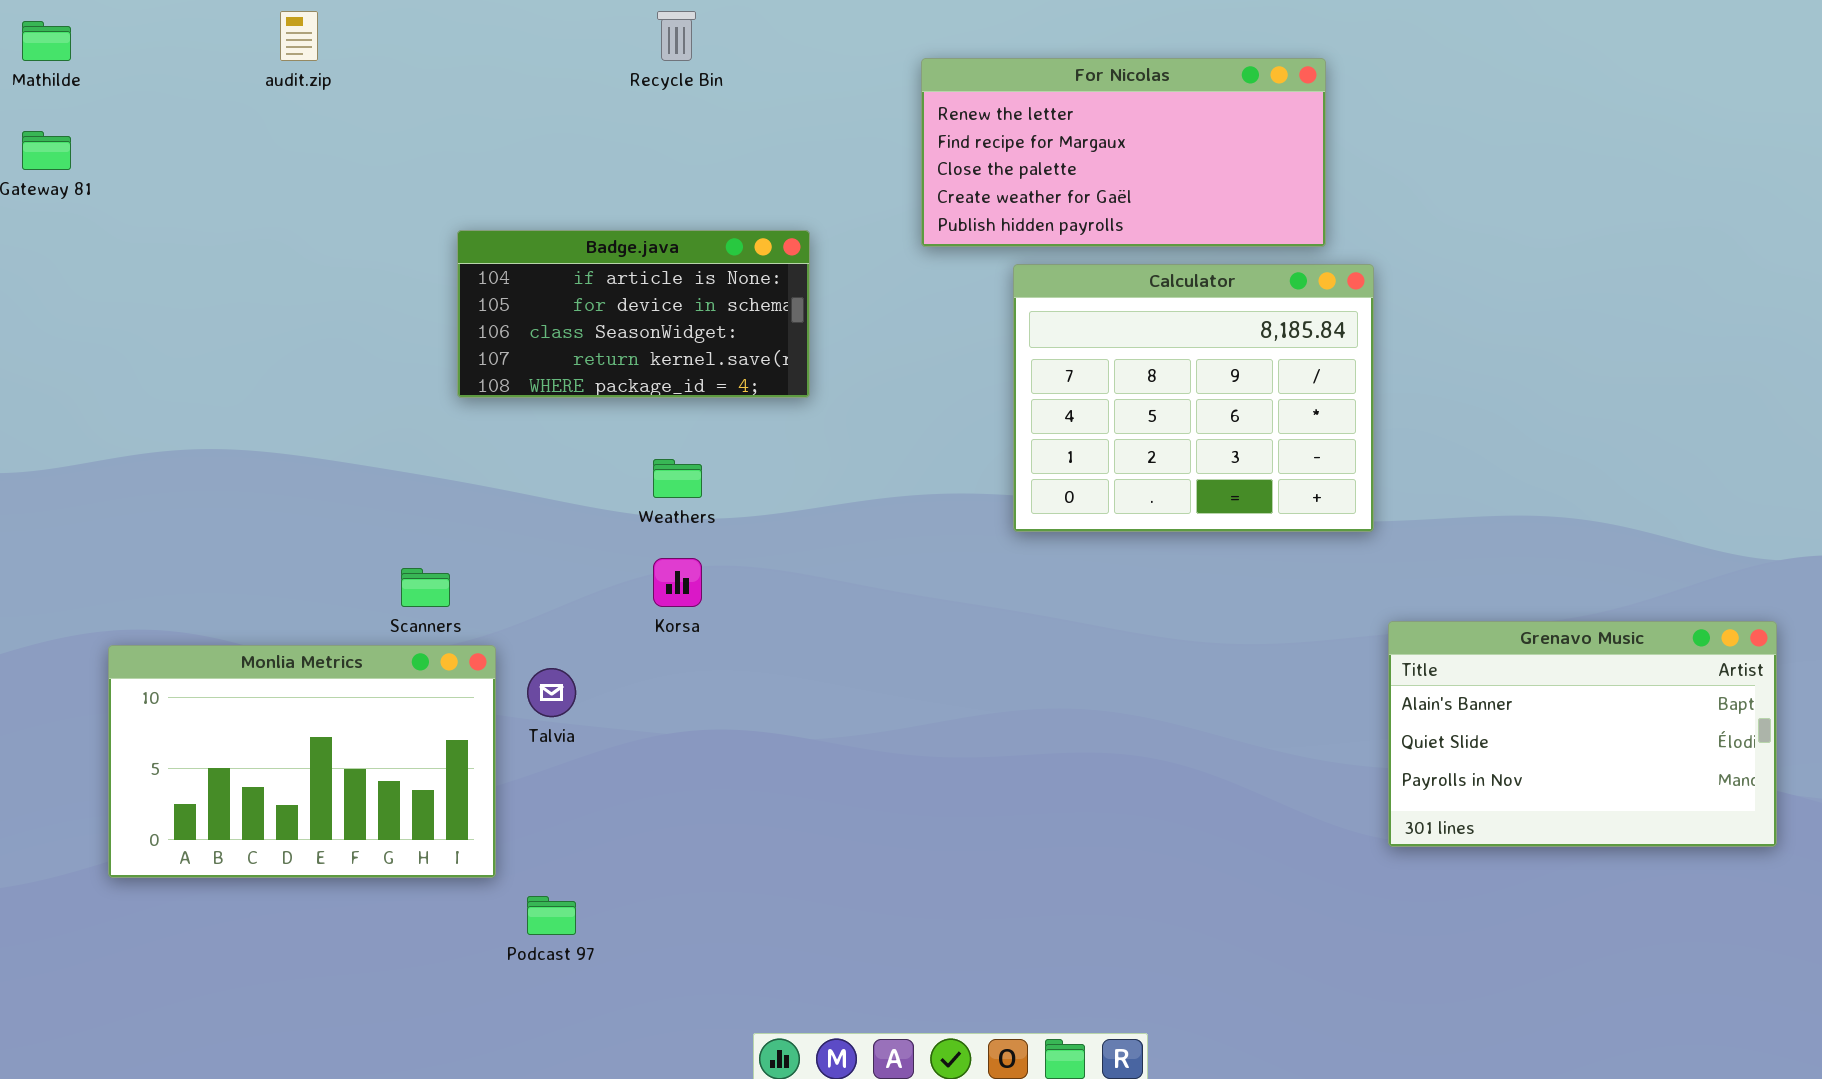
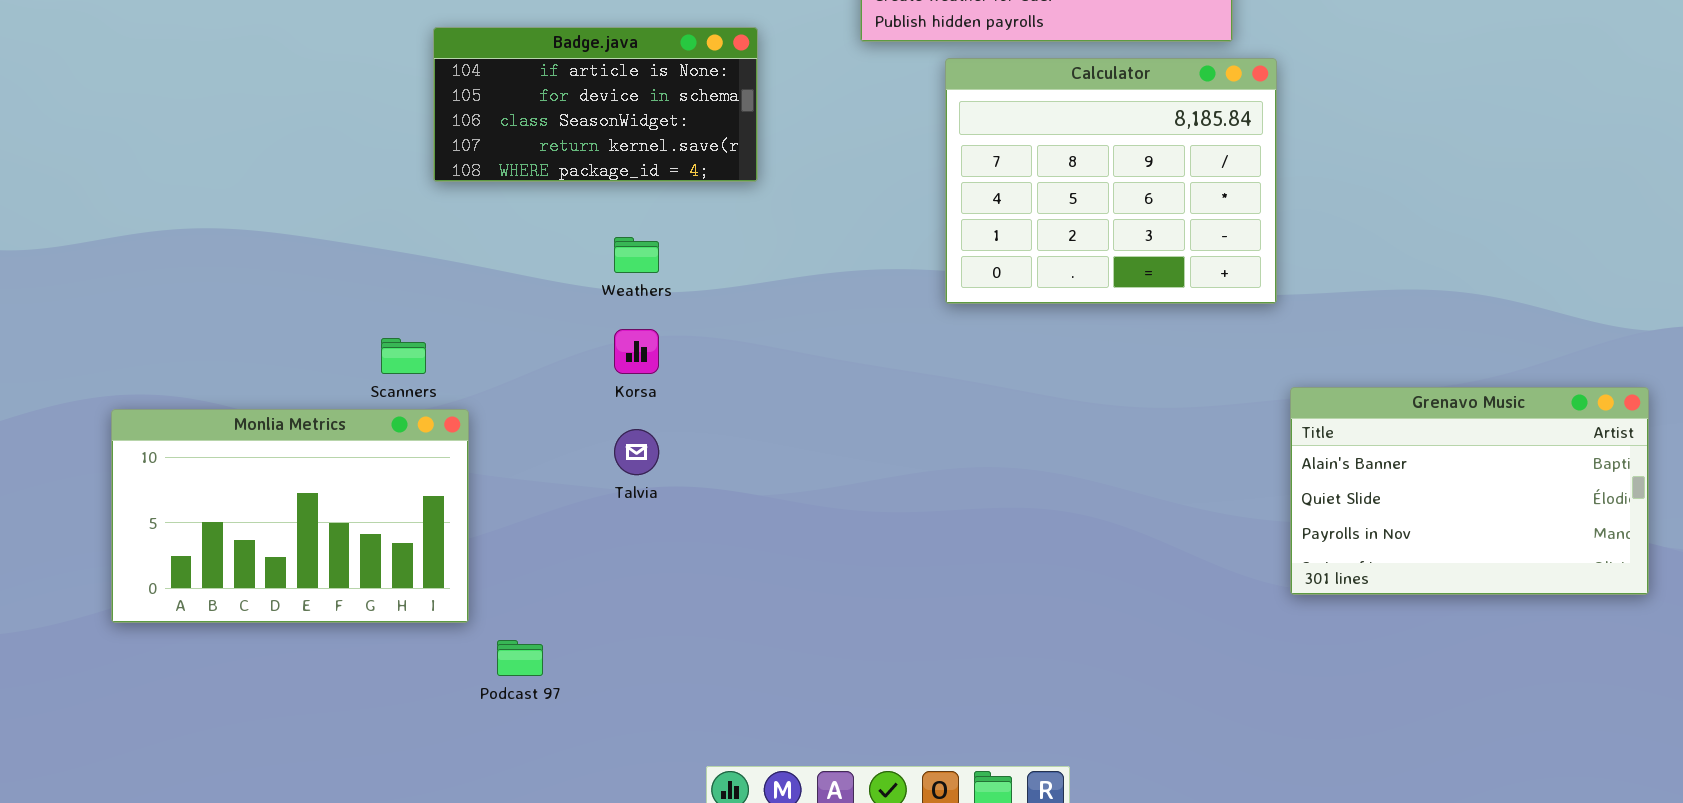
Talvia: [527,668,576,717] -> [614,429,659,475], moved

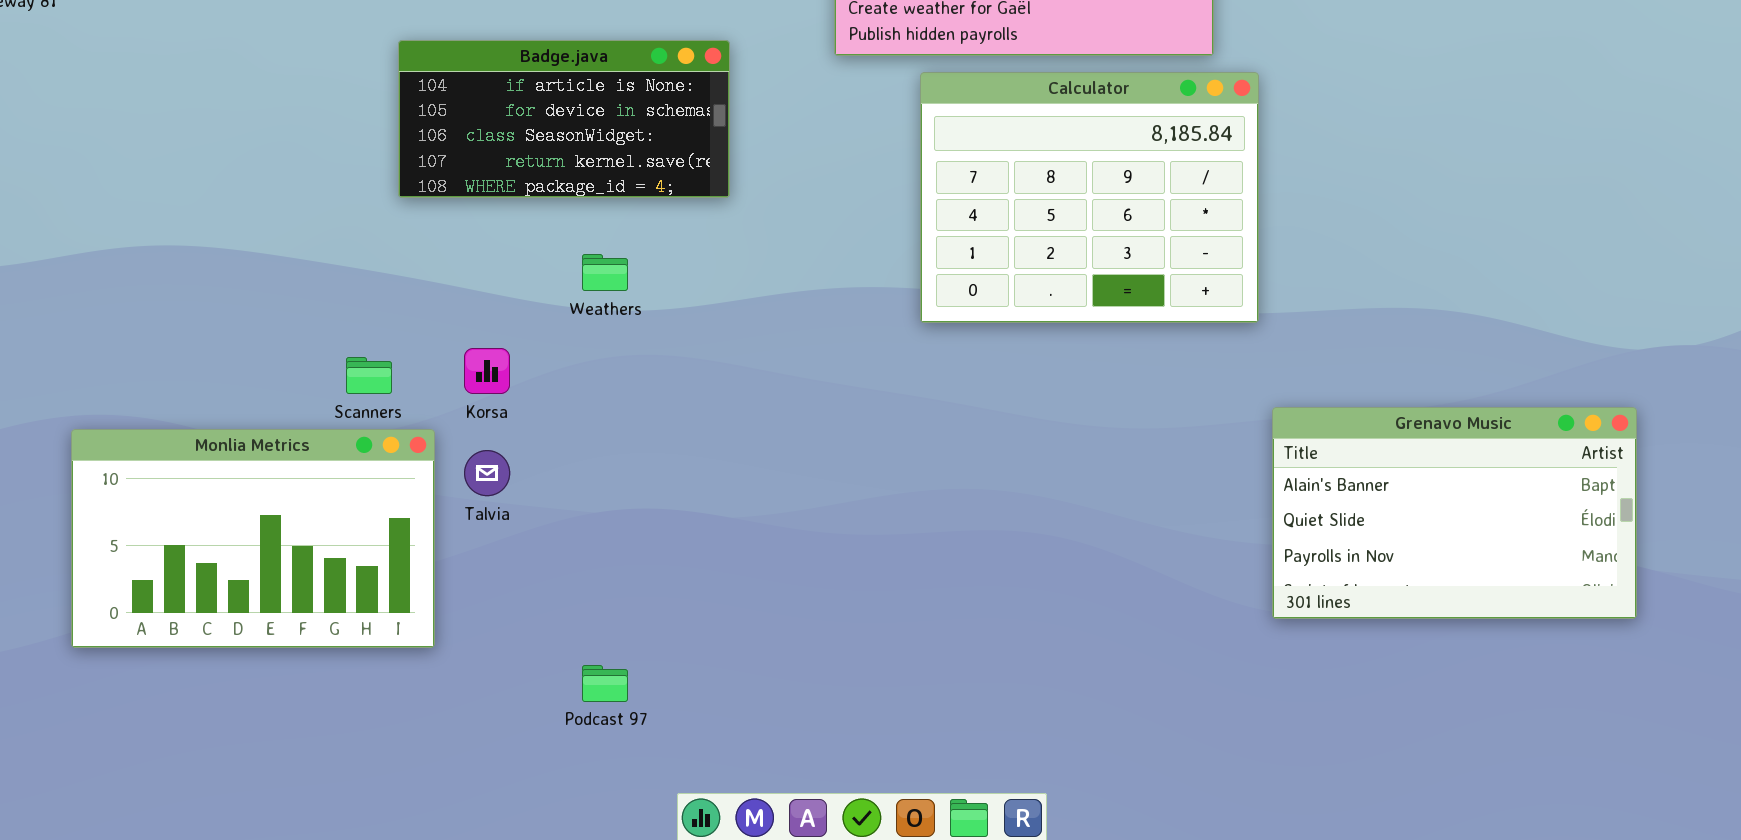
Korsa: [614,329,659,374] -> [464,348,510,394], moved
Talvia: [614,429,659,475] -> [464,450,510,496], moved
Podcast 97: [497,640,543,676] -> [582,665,628,702], moved

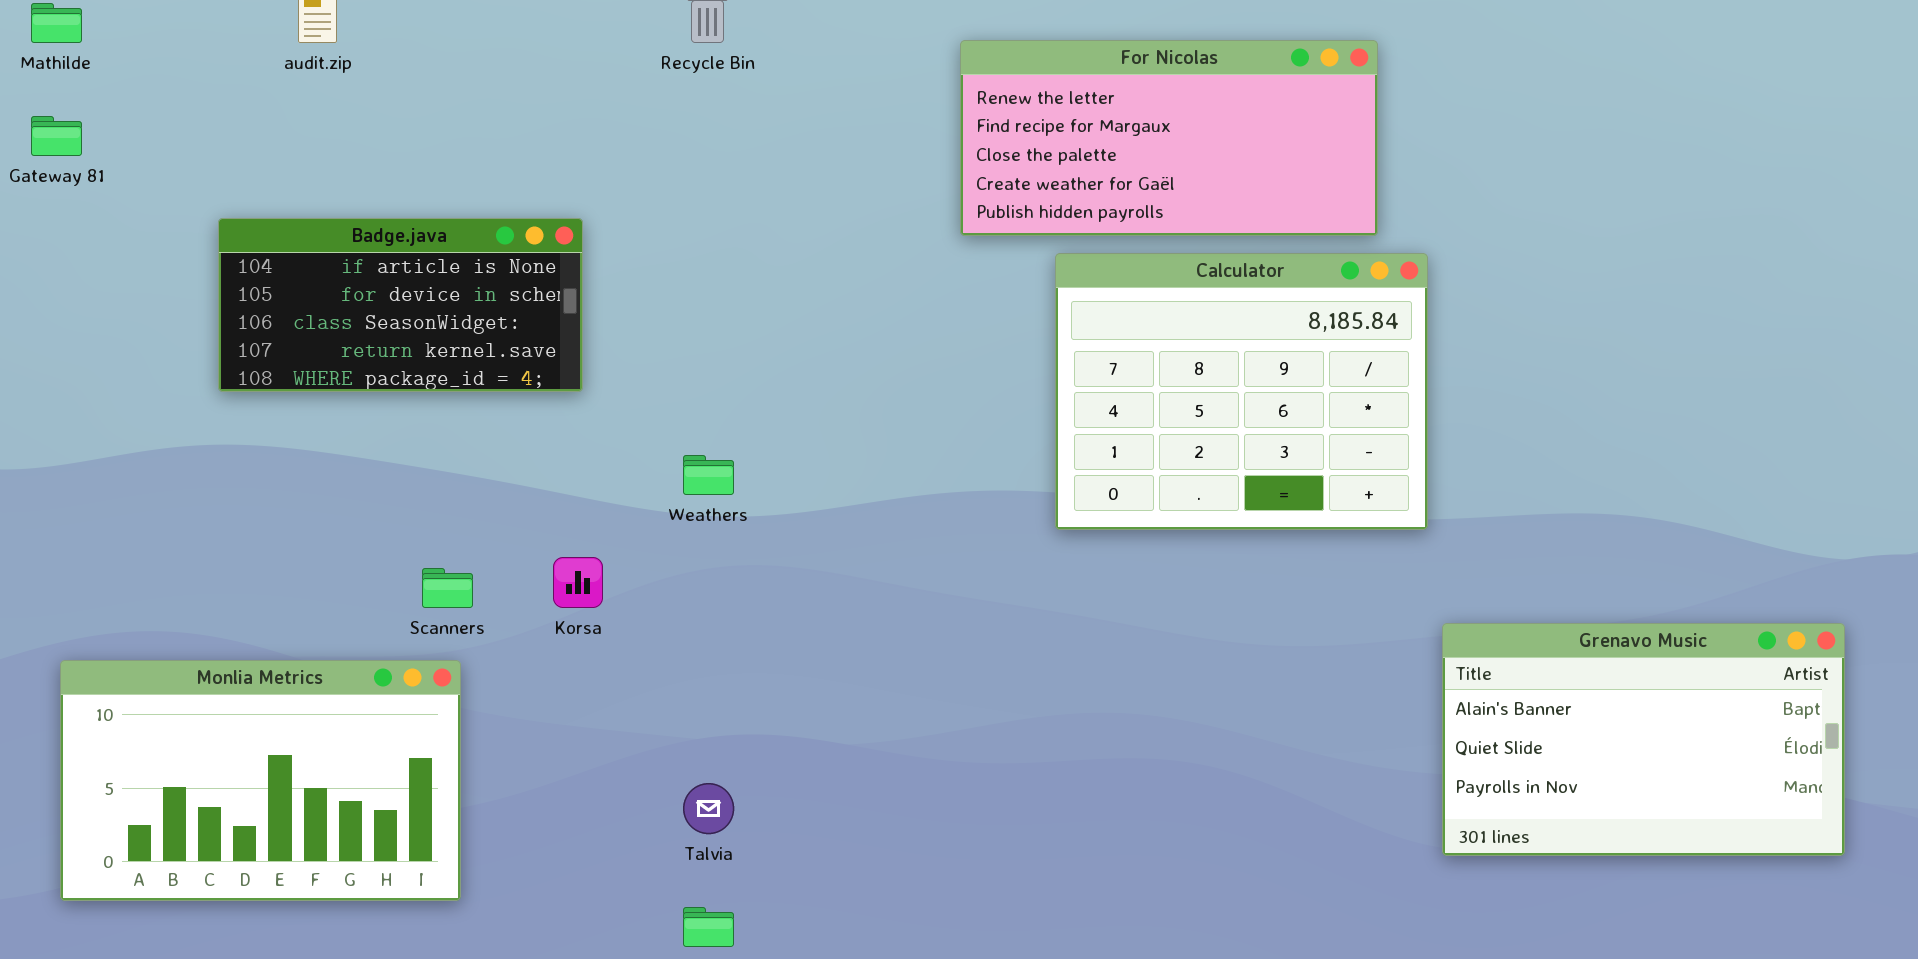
Badge.java: [398,40,730,198] -> [218,218,583,392], moved
Monlia Metrics: [71,429,435,648] -> [60,660,461,901], moved
Talvia: [464,450,510,496] -> [683,783,734,834], moved

